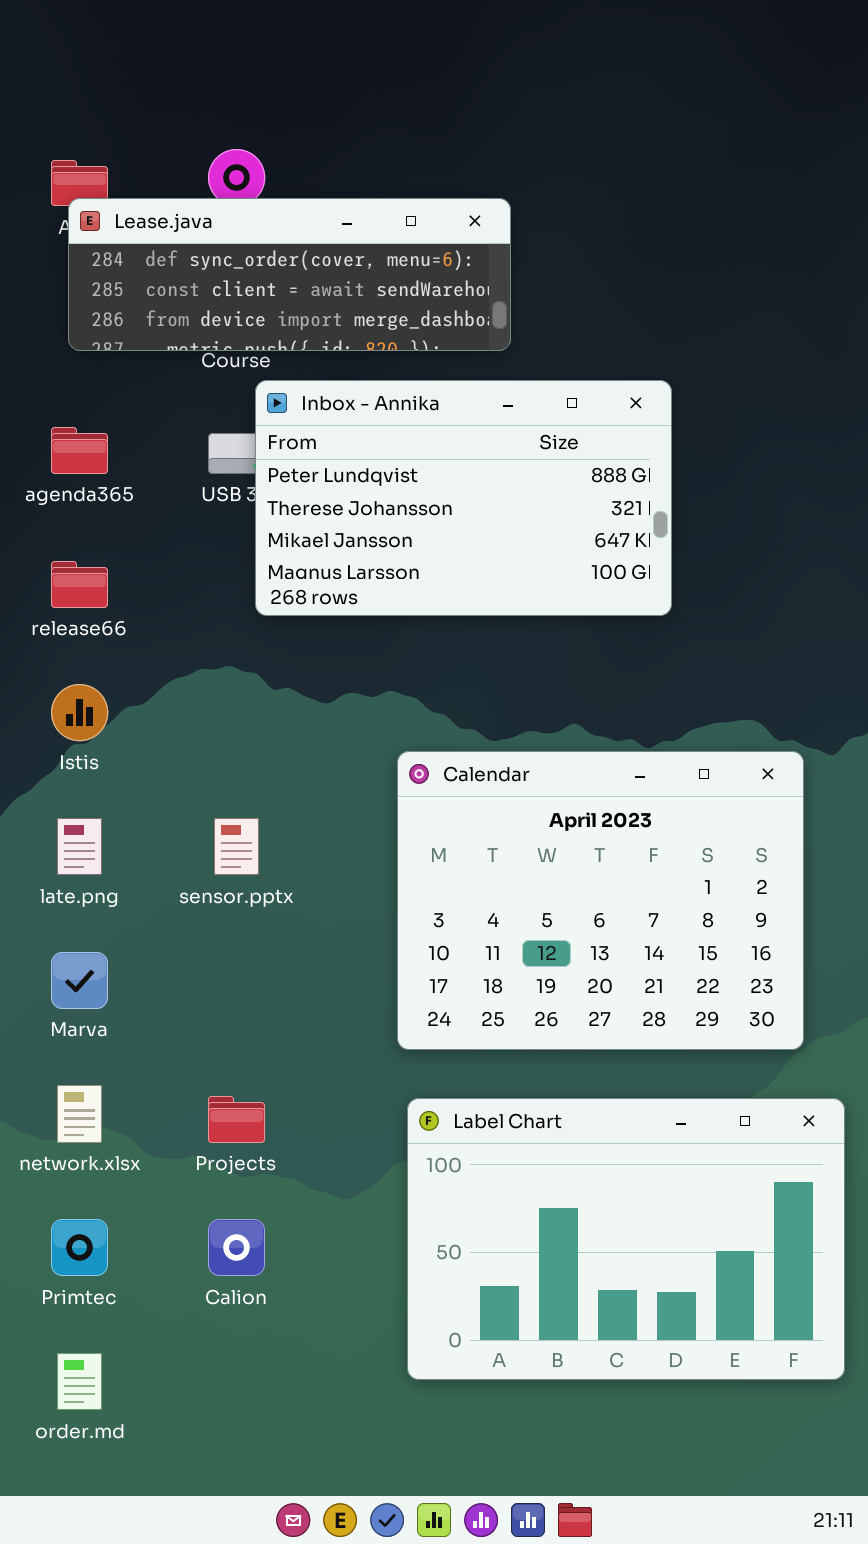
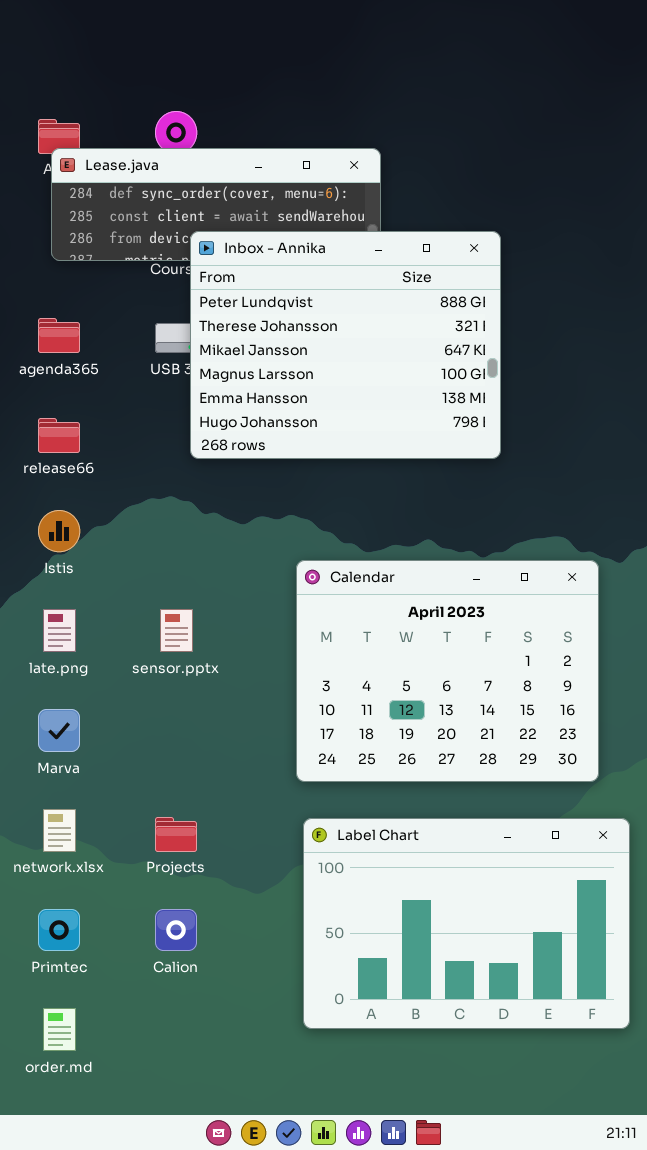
Inbox - Annika: [255,380,672,616] -> [190,231,501,459], resized

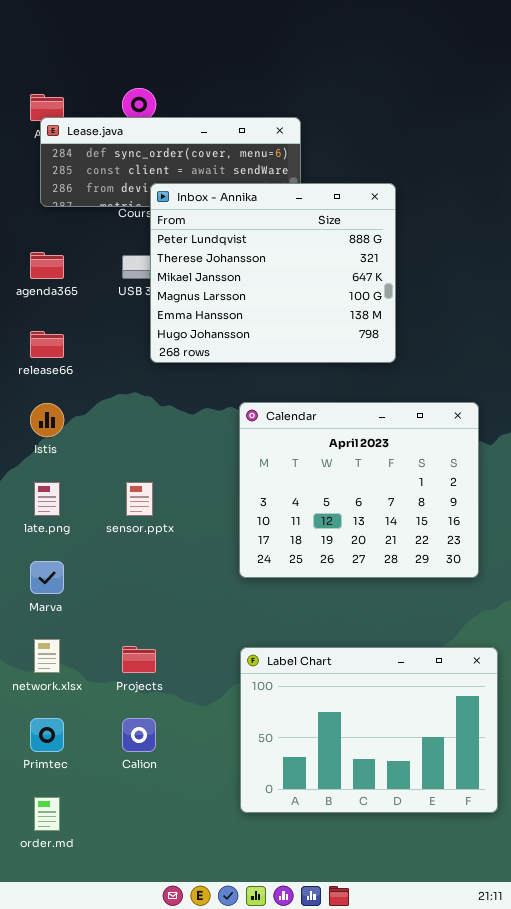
Calendar: [296,560,599,782] -> [239,402,479,578], moved

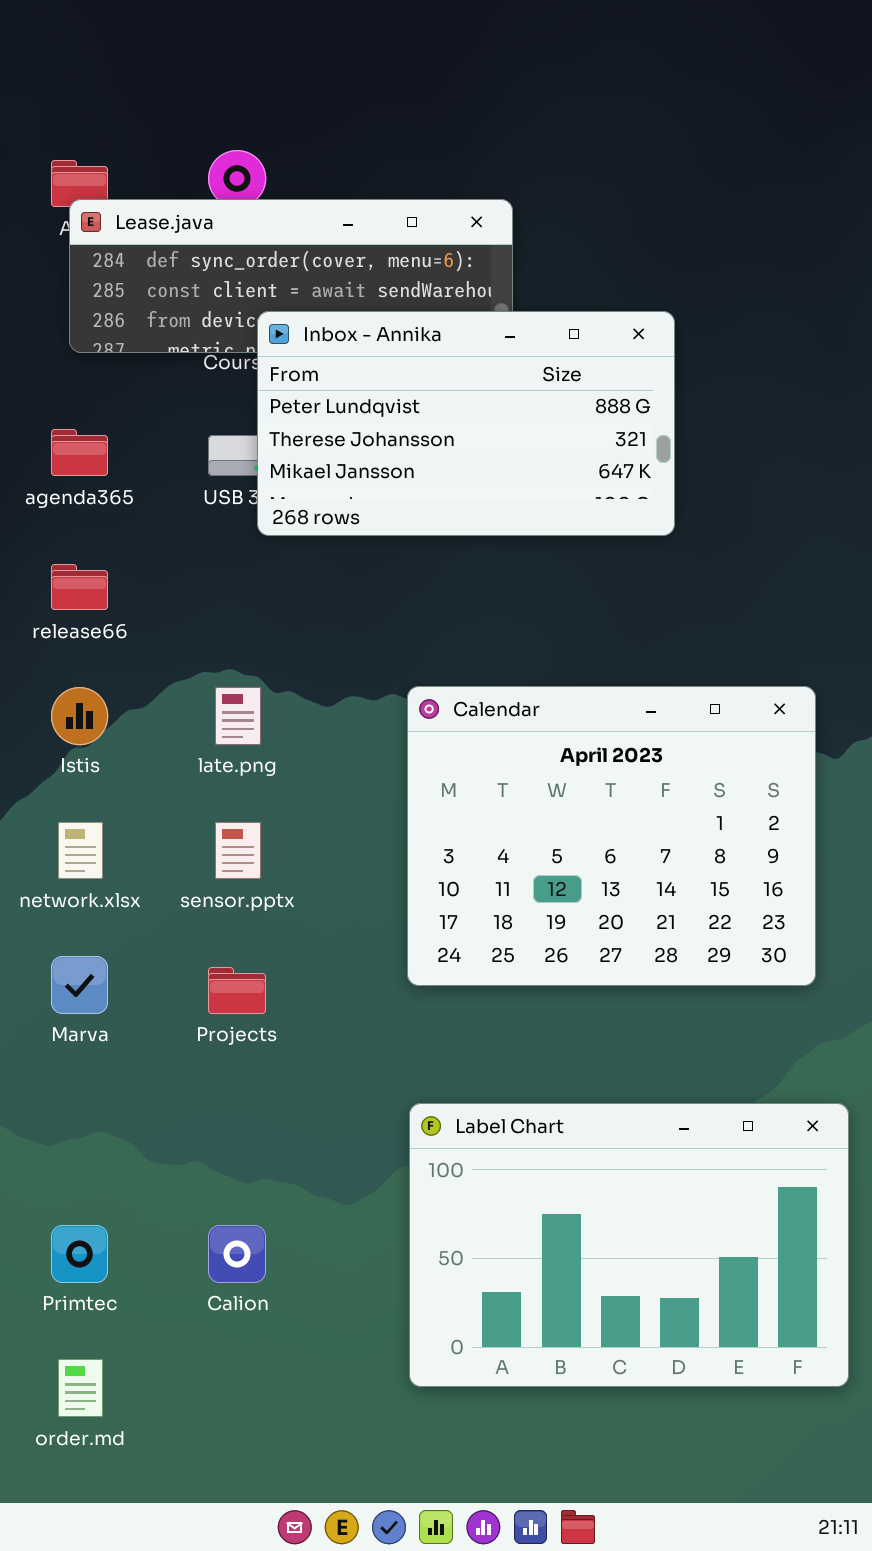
Inbox - Annika: [150,183,396,363] -> [257,311,675,536], resized
late.png: [34,482,60,516] -> [215,687,261,745], moved
network.xlsx: [34,639,60,673] -> [58,822,103,879], moved
Projects: [122,646,156,673] -> [208,967,266,1014], moved

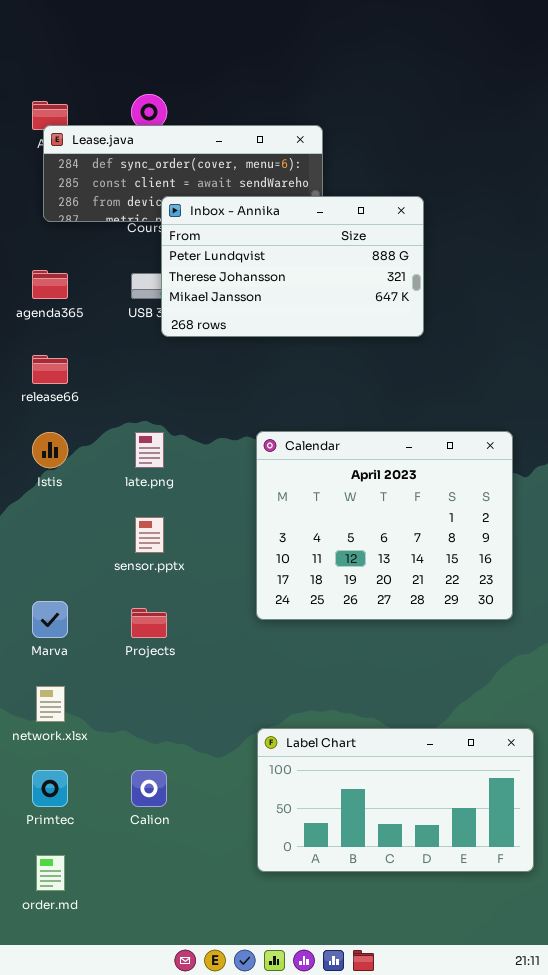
network.xlsx: [58,822,103,879] -> [36,686,65,722], moved
Label Chart: [409,1103,849,1387] -> [257,728,534,872], resized

